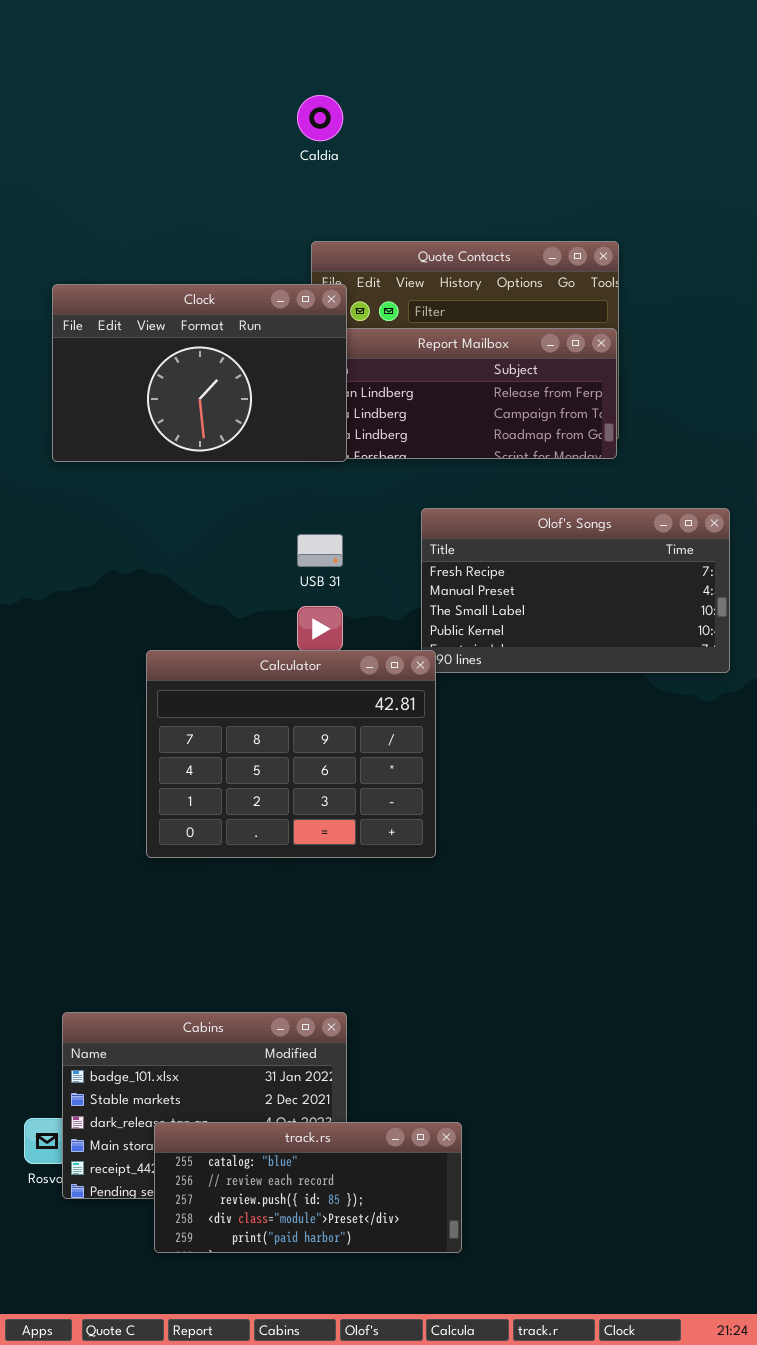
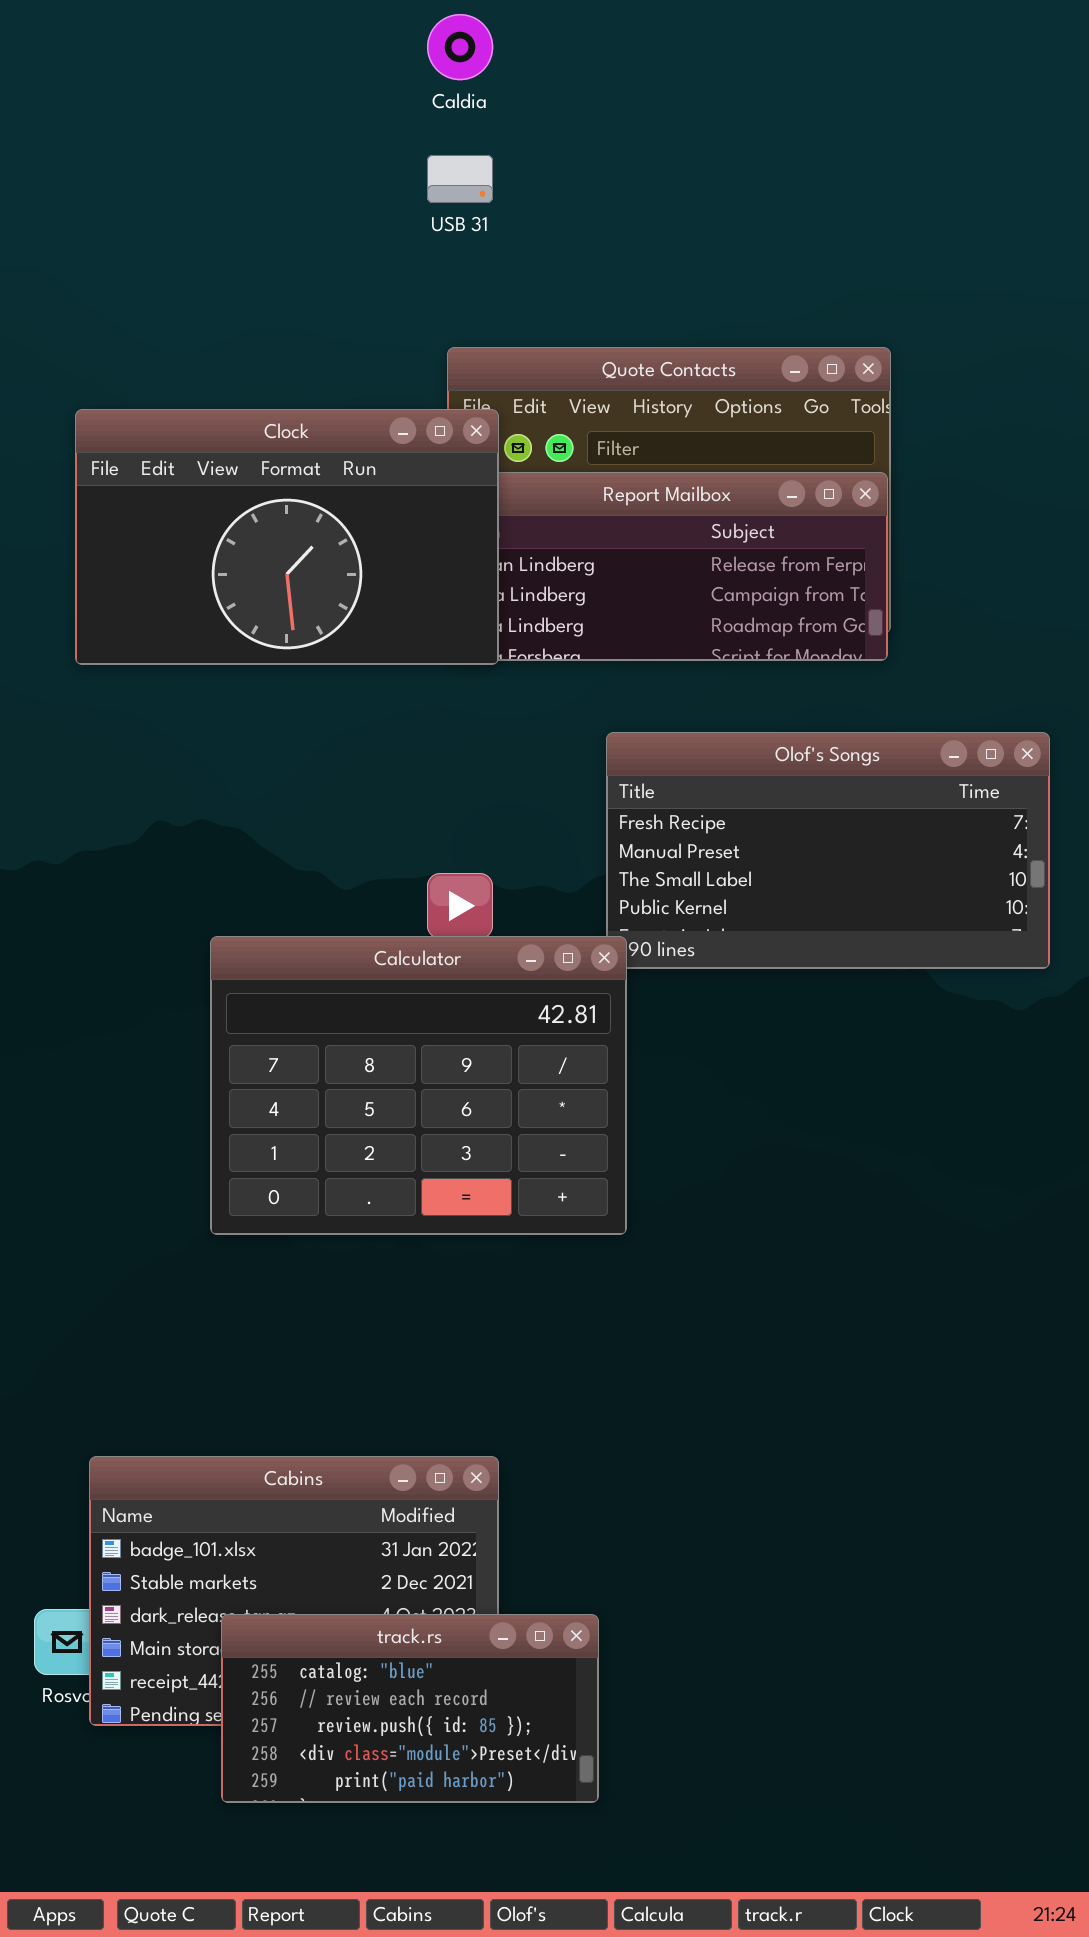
Caldia: [297,95,343,141] -> [427,14,493,80], moved
USB 31: [297,534,343,567] -> [427,155,493,203], moved
track.rs: [154,1122,462,1253] -> [221,1614,599,1803], resized

